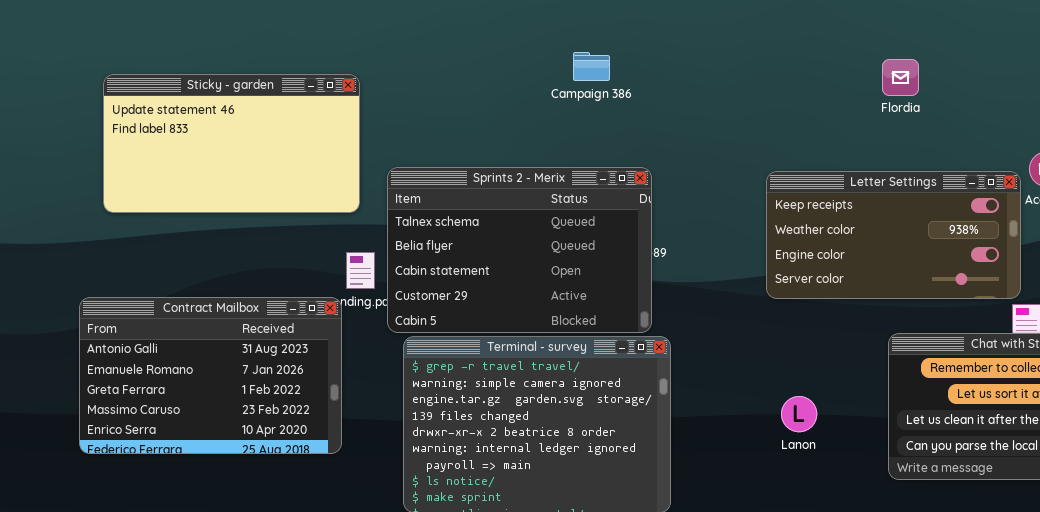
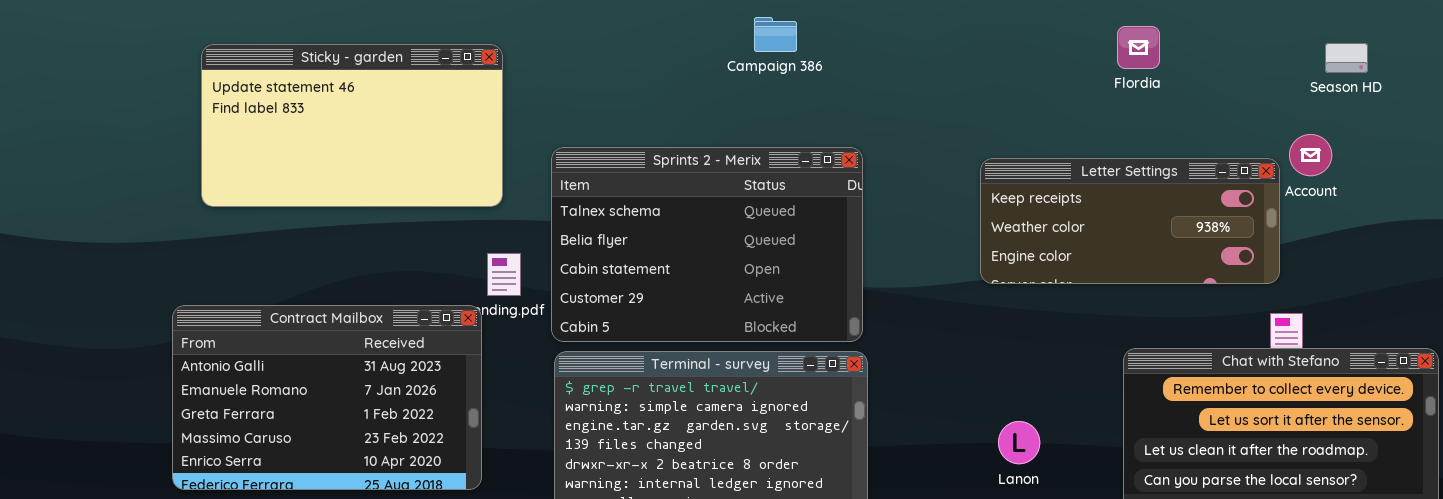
Sprints 2 - Merix: [387,167,652,333] -> [551,147,863,342], moved
Letter Settings: [766,171,1021,299] -> [980,158,1280,284], resized

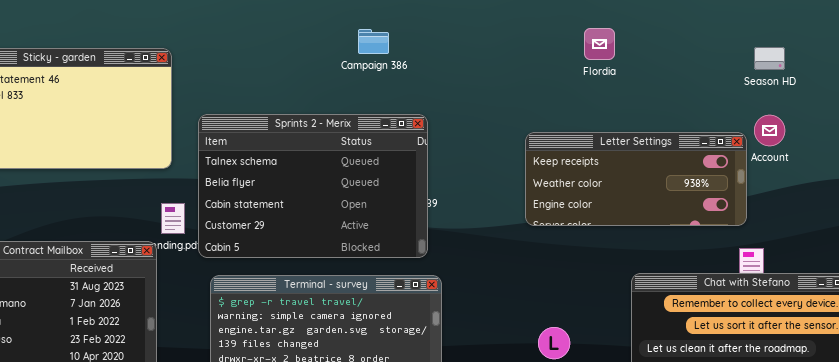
Flordia: [1117,26,1160,69] -> [584,28,615,60], moved
Season HD: [1325,43,1368,73] -> [754,47,785,70], moved
Sprints 2 - Merix: [551,147,863,342] -> [198,114,428,258], moved

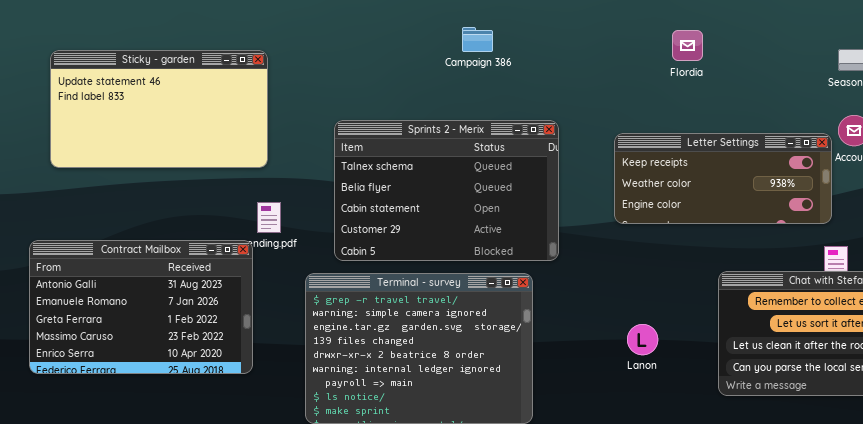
Campaign 386: [358,29,389,54] -> [462,27,493,52], moved
Sprints 2 - Merix: [198,114,428,258] -> [334,120,559,261], moved

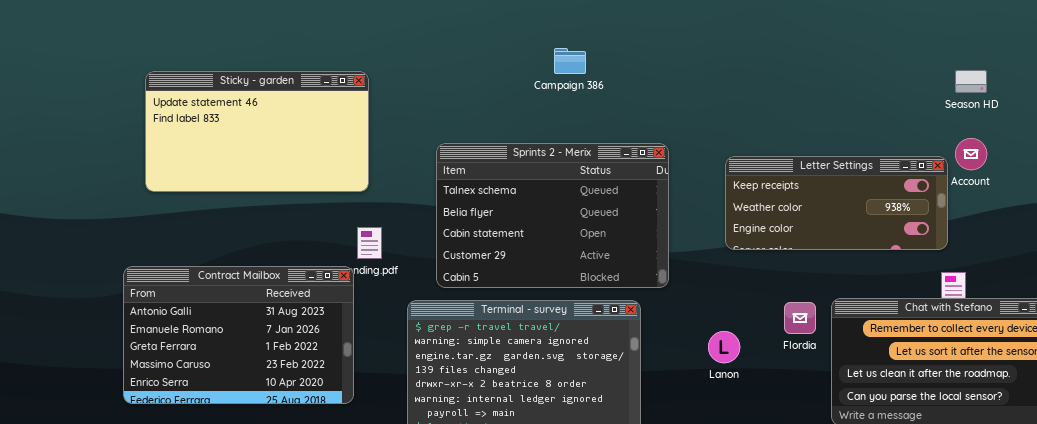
Campaign 386: [462,27,493,52] -> [554,48,586,74], moved
Flordia: [672,30,703,61] -> [784,302,816,334], moved
Lanon: [627,324,658,355] -> [708,331,740,363], moved

